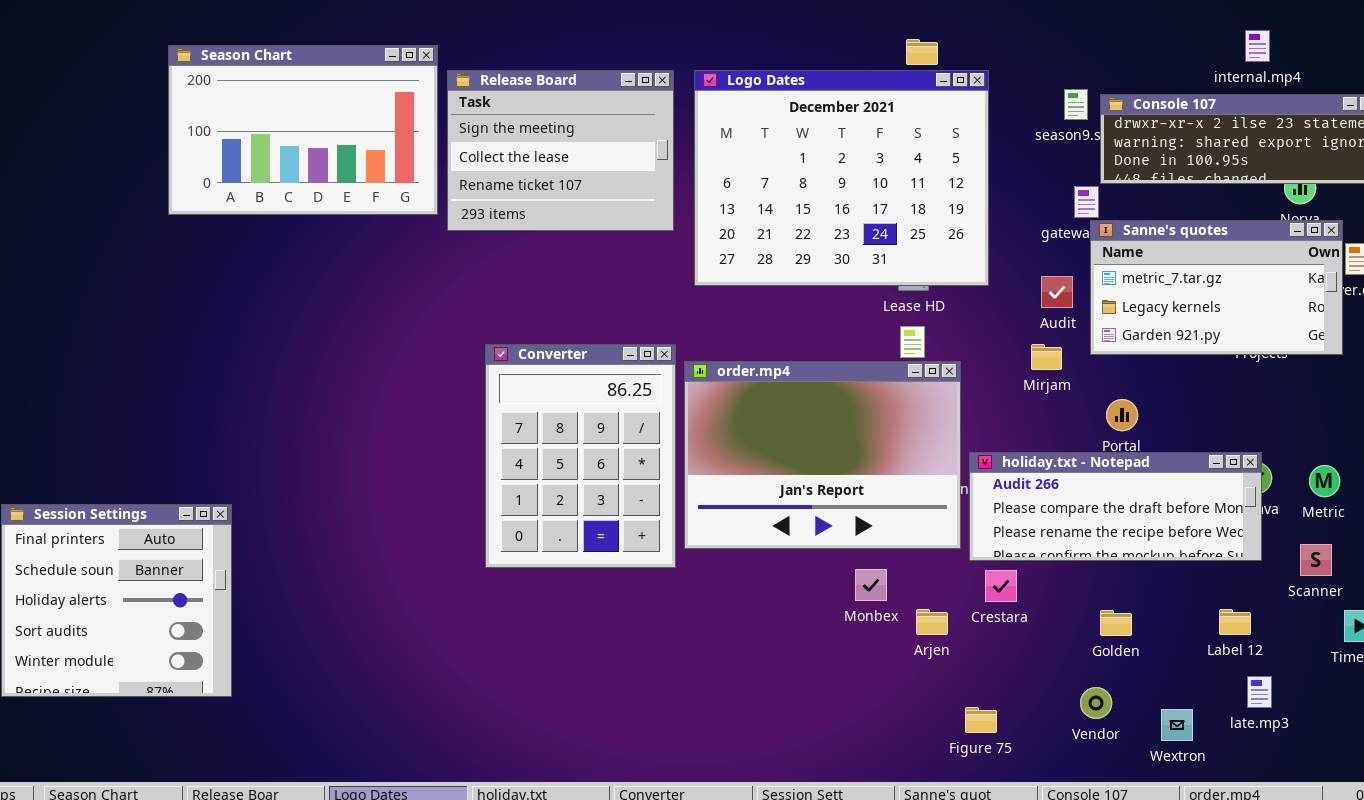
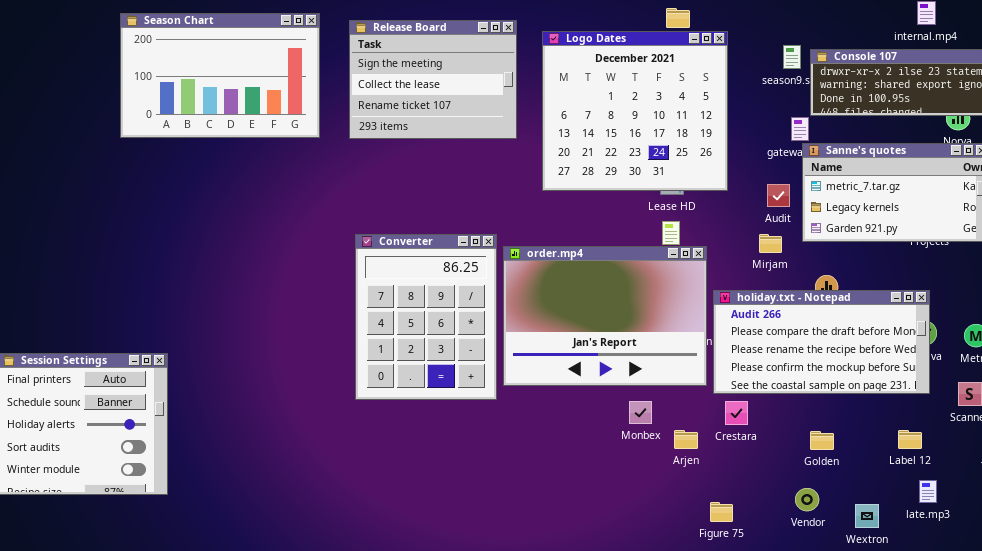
Release Board: [447,70,674,231] -> [349,20,517,139], moved
Logo Dates: [694,70,989,286] -> [542,31,728,191], resized
holiday.txt - Notepad: [969,452,1262,561] -> [713,290,930,394], resized

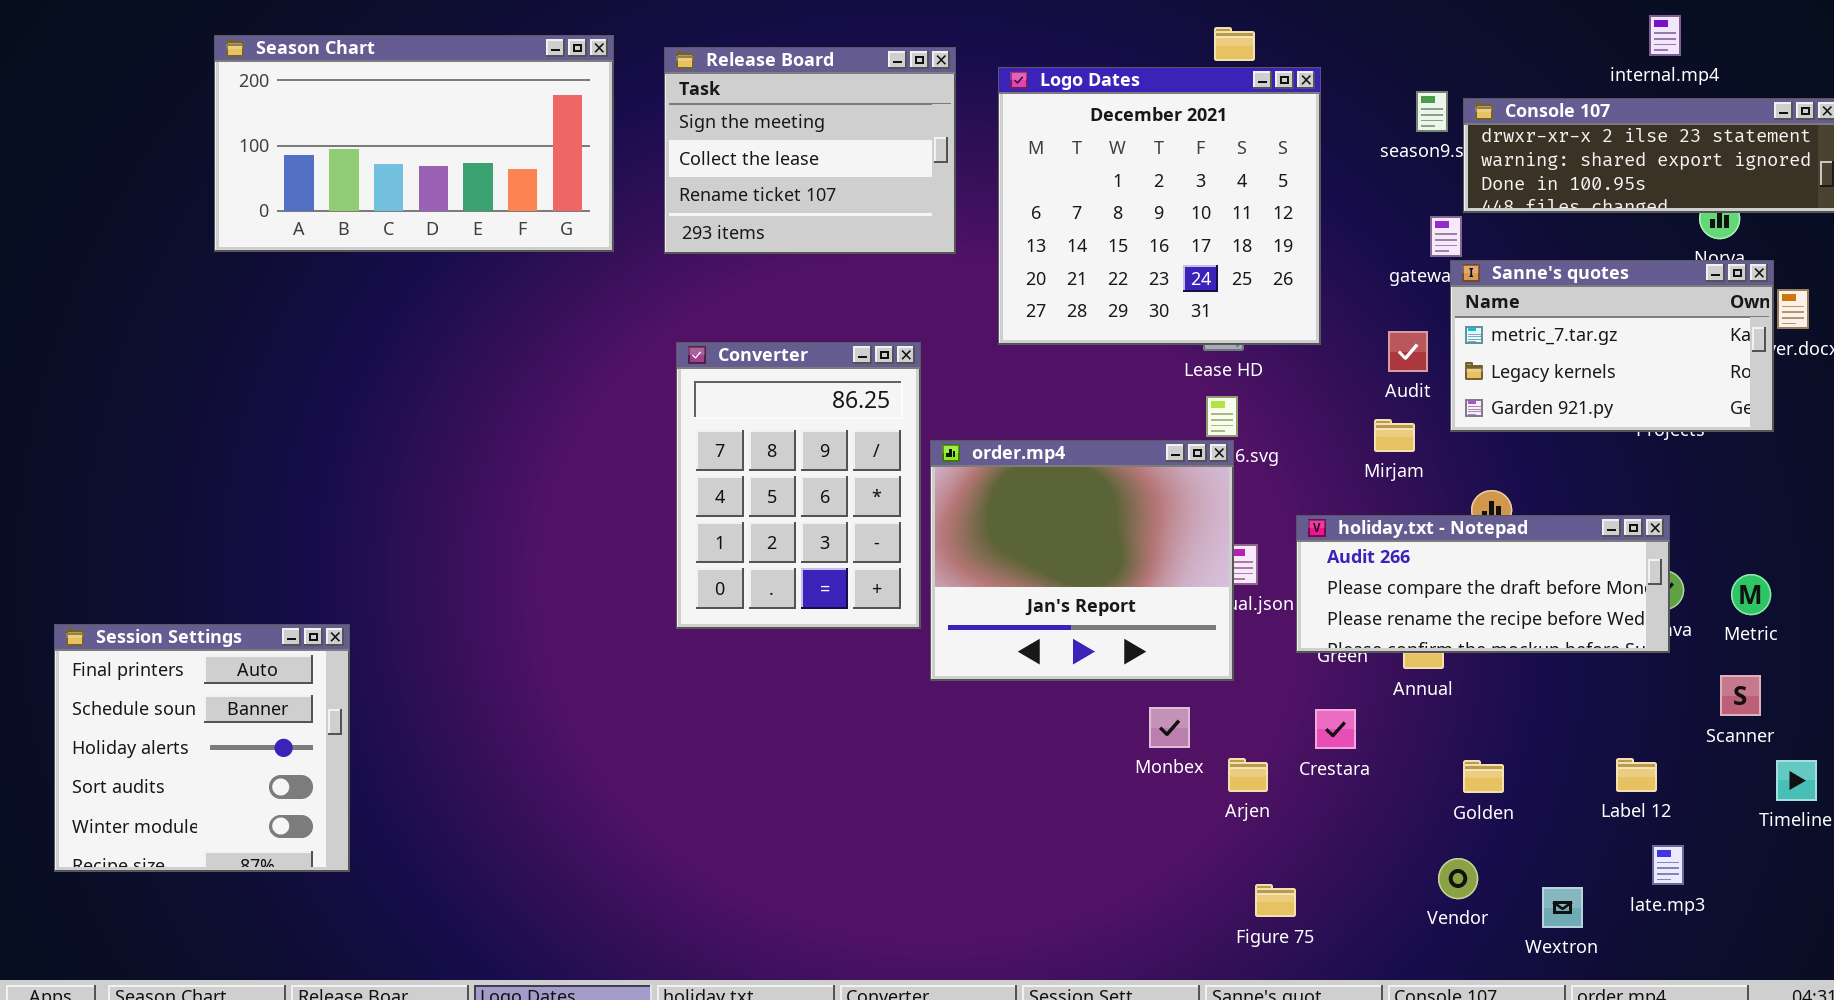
Season Chart: [120,13,320,138] -> [214,35,614,252], resized
Converter: [355,234,497,400] -> [676,342,921,629], moved
order.mp4: [503,246,707,386] -> [930,440,1234,681], resized
holiday.txt - Notepad: [713,290,930,394] -> [1296,515,1670,653], resized
Figure 75: [710,502,733,522] -> [1255,884,1296,917], moved

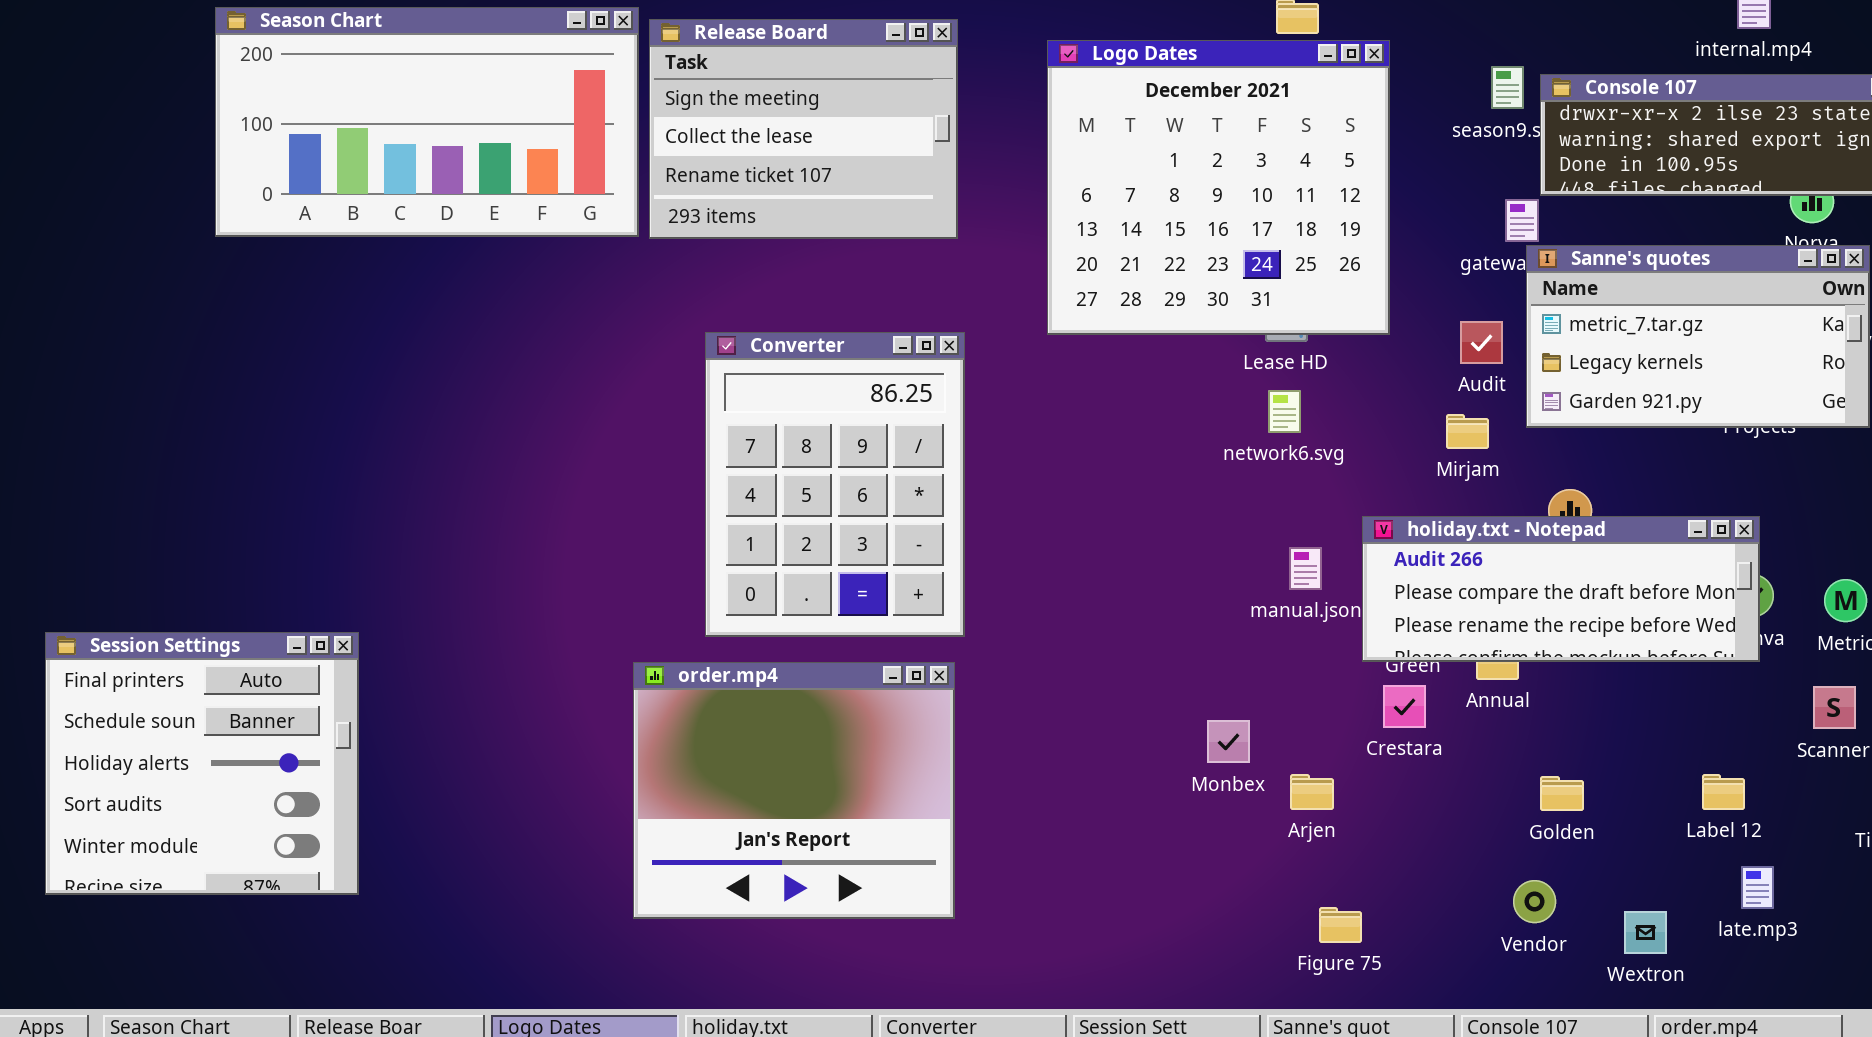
Release Board: [664,47,956,254] -> [649,19,958,239], moved
order.mp4: [930,440,1234,681] -> [633,662,955,919], moved
Crestara: [1315,709,1356,749] -> [1383,685,1426,728], moved

